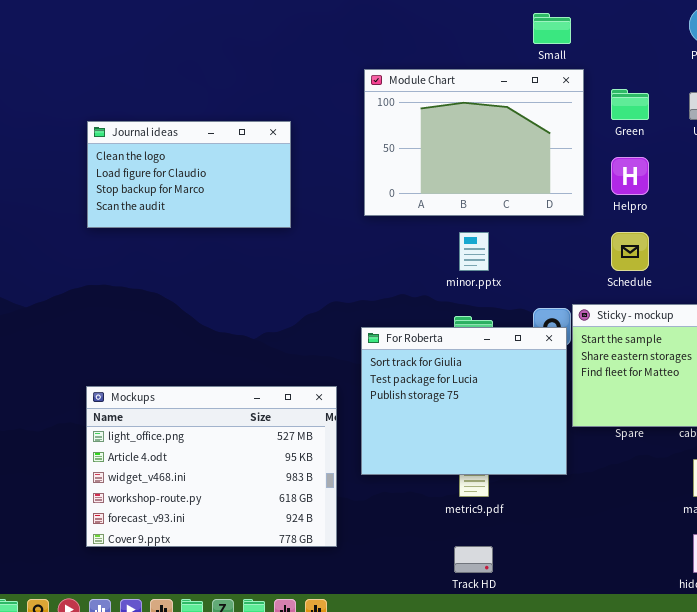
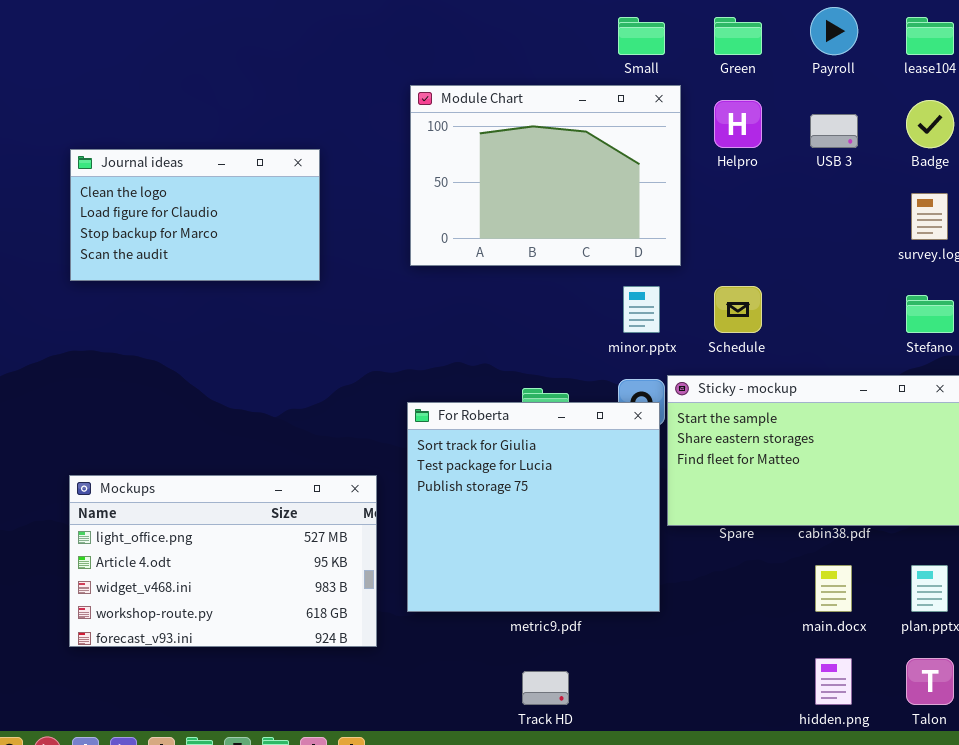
Green: [611,89,649,120] -> [714,17,762,55], moved
Helpro: [611,157,649,195] -> [714,100,762,148], moved
minor.pptx: [459,232,489,271] -> [623,286,660,333], moved
For Roberta: [361,327,567,475] -> [407,402,660,612], resized
Mockups: [86,386,337,547] -> [69,475,377,647], resized

